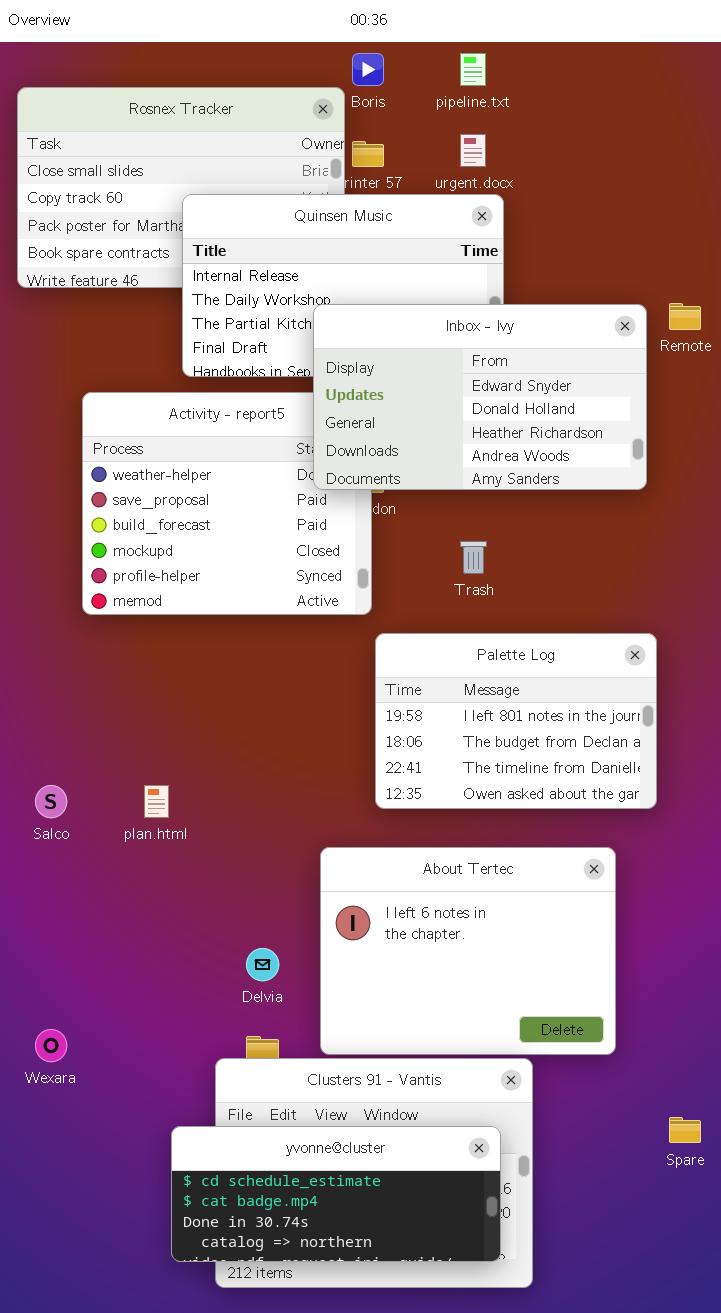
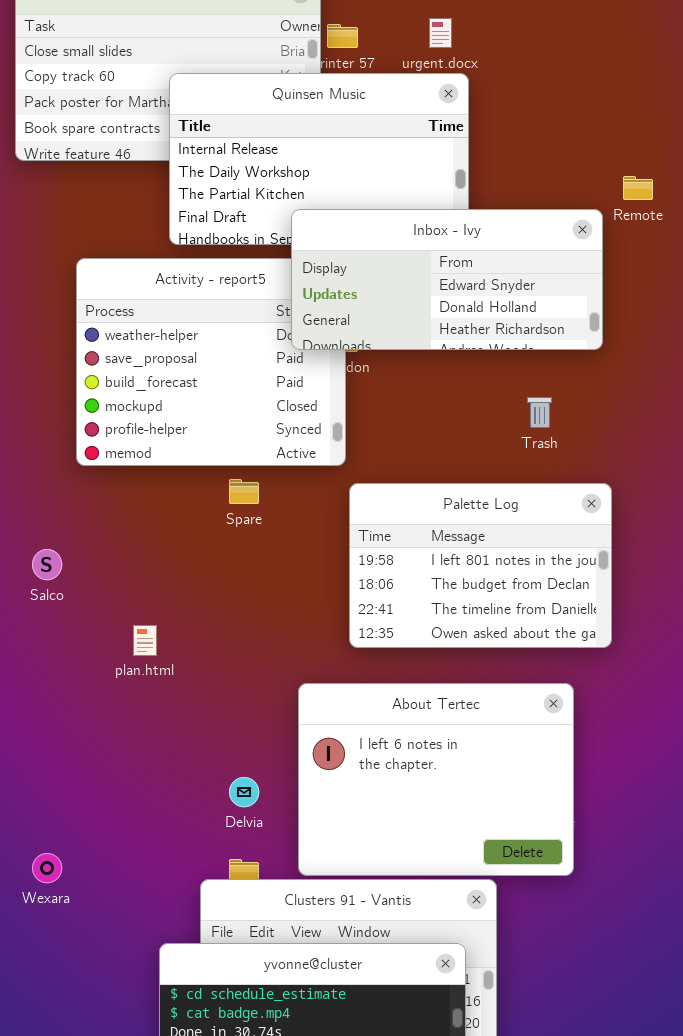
Inbox - Ivy: [313,304,647,490] -> [291,209,603,350], resized
Trash: [460,541,487,574] -> [527,397,552,428], moved
Salco: [35,785,67,818] -> [32,549,62,580], moved
Spare: [669,1117,701,1143] -> [229,479,259,504], moved

